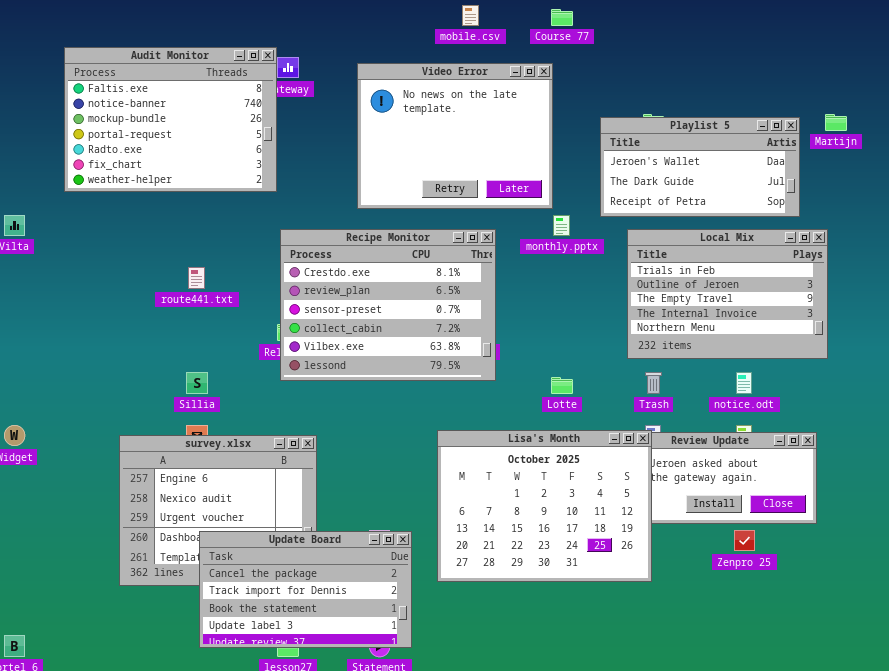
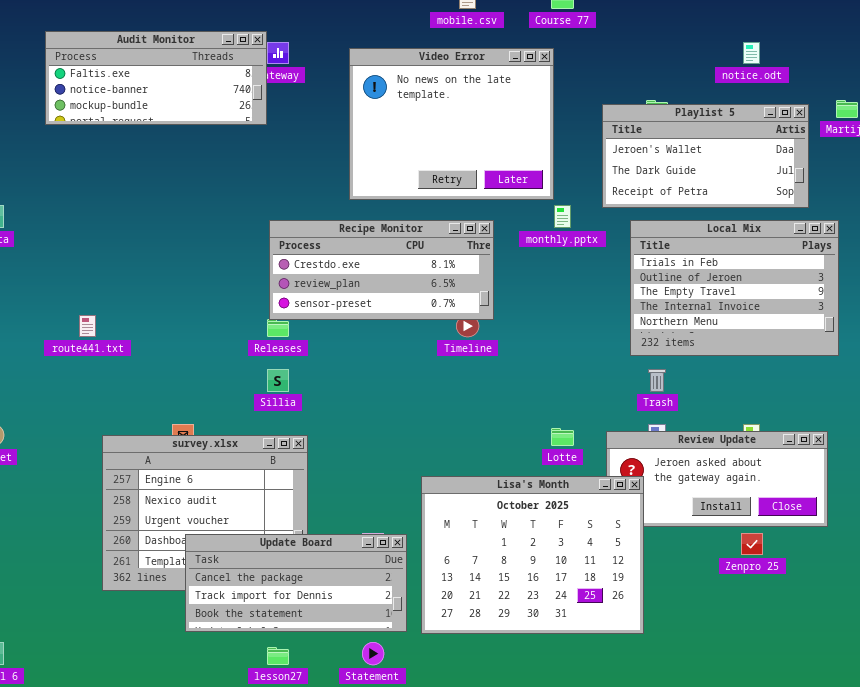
Audit Monitor: [64,47,277,192] -> [45,31,267,125], resized
Recipe Monitor: [280,229,496,381] -> [269,220,494,320], resized
route441.txt: [188,267,205,289] -> [79,315,96,337], moved
Sillia: [186,372,208,394] -> [267,369,289,392], moved
notice.odt: [736,372,752,394] -> [743,42,760,64], moved
Lotte: [551,377,573,394] -> [551,428,574,446], moved
Lisa's Month: [437,430,652,582] -> [421,476,644,634], moved
Update Board: [199,531,412,648] -> [185,534,407,632], resized

